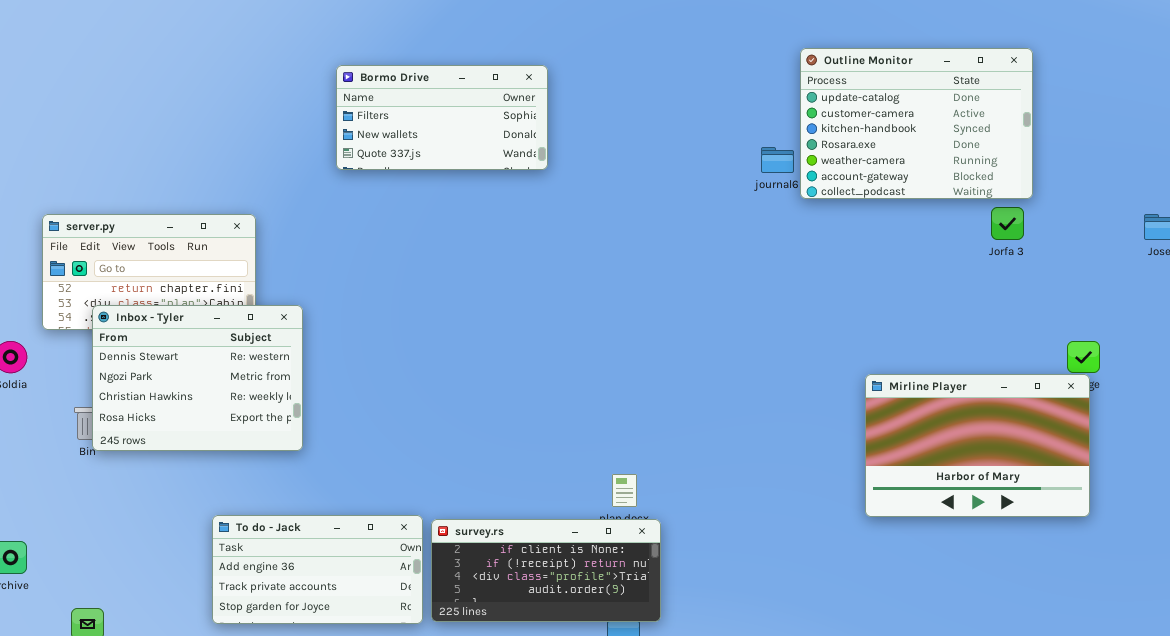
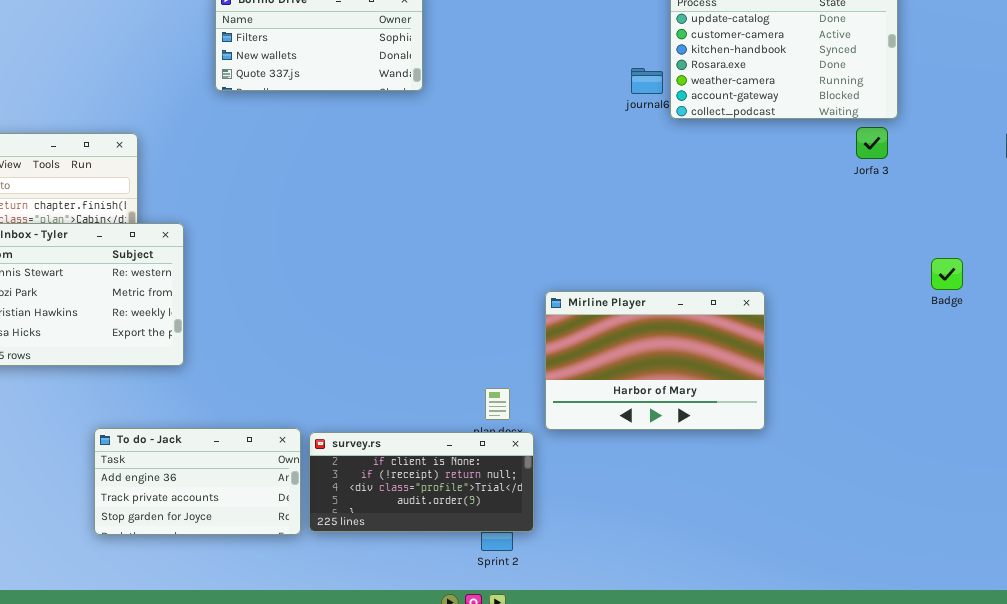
Mirline Player: [865,374,1090,517] -> [545,291,765,430], moved

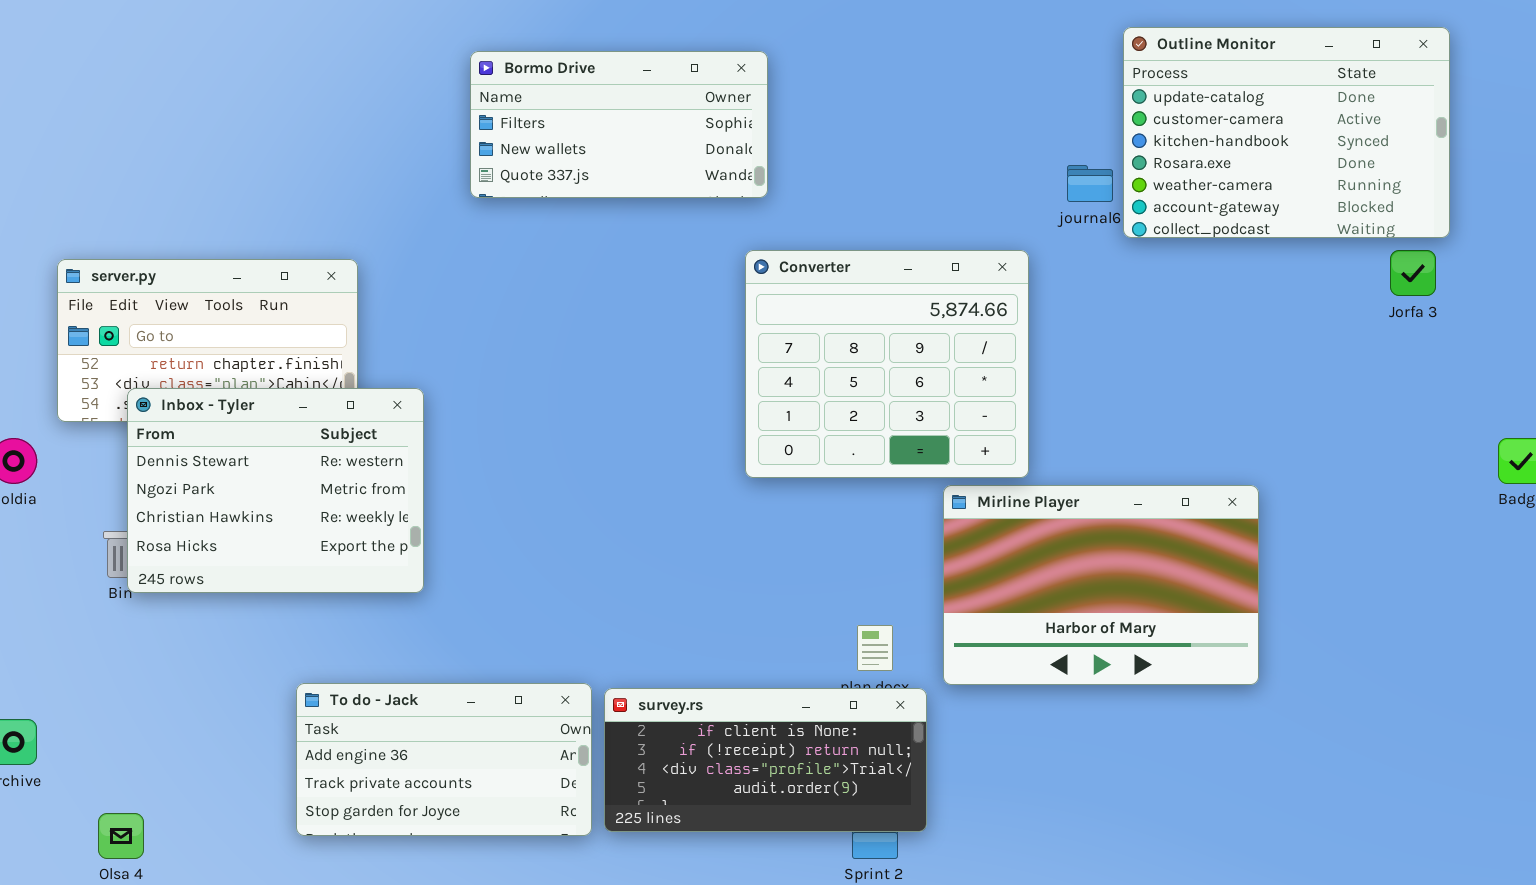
Converter: none -> [745,250,1029,478], opened

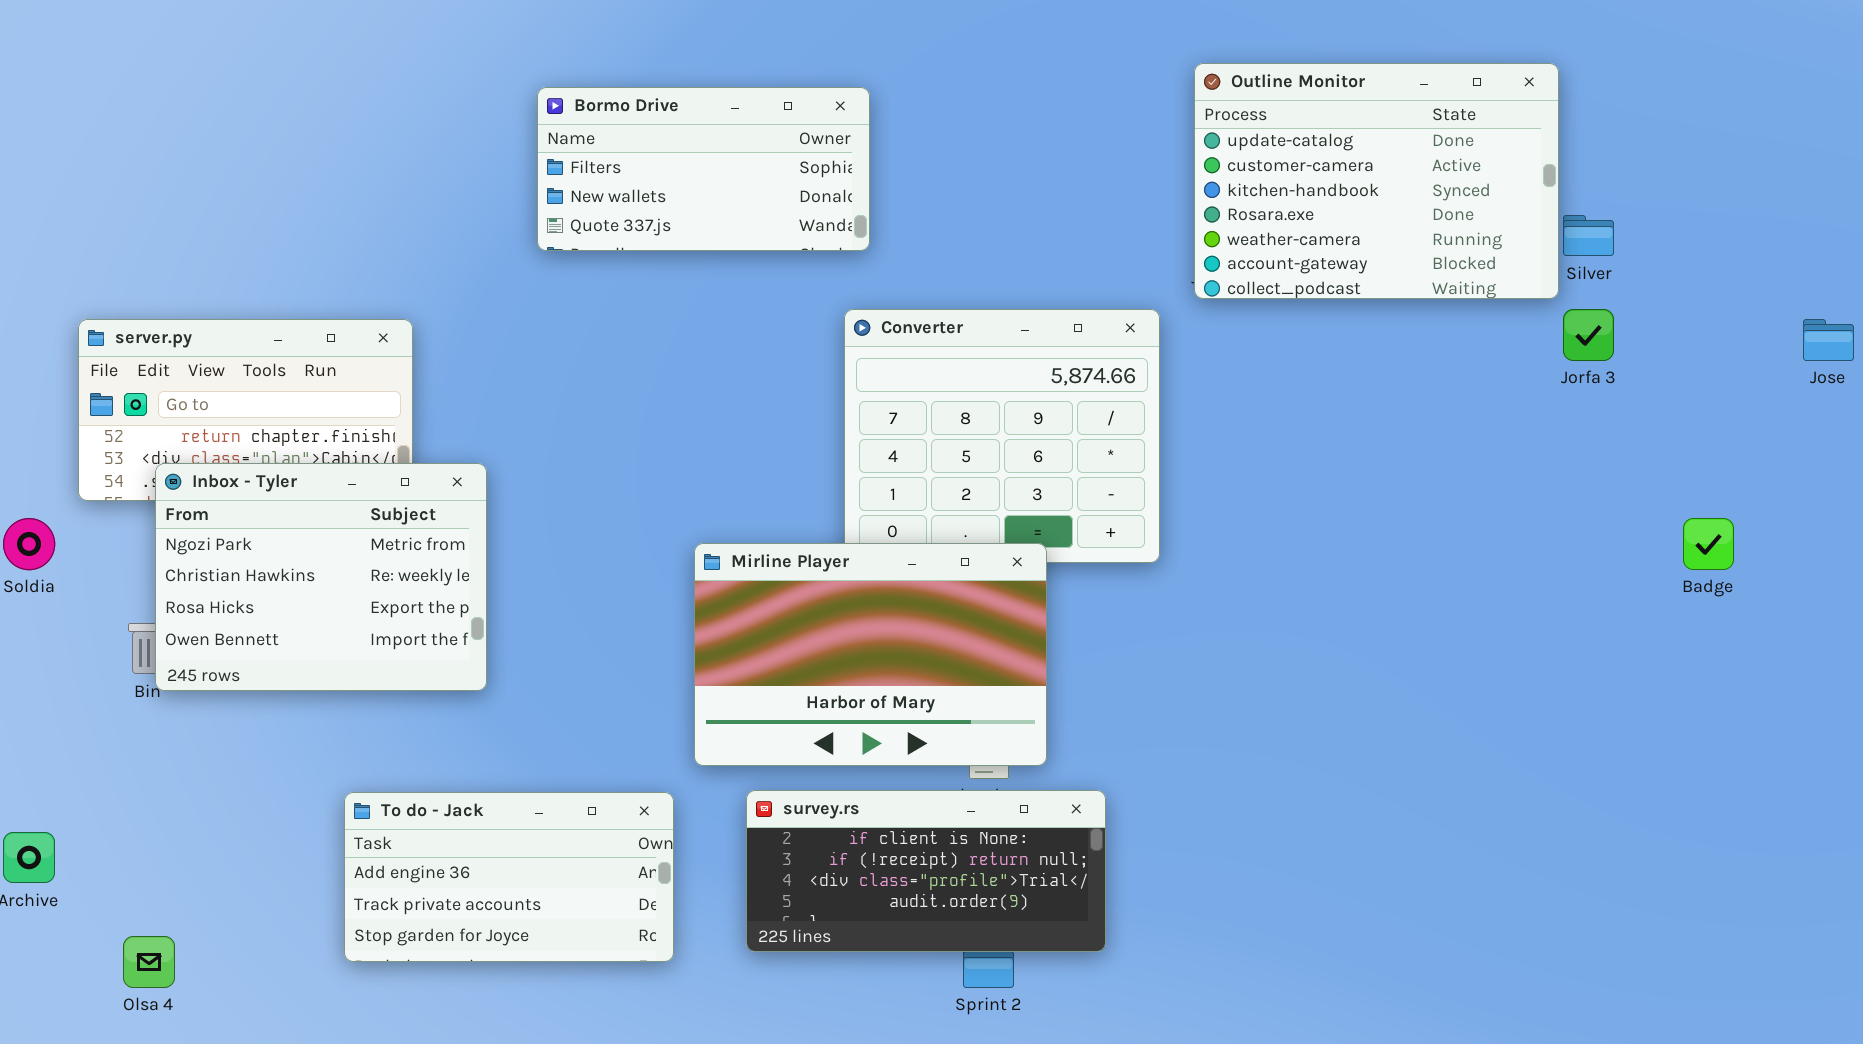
Outline Monitor: [1123,27,1450,238] -> [1194,63,1559,299], moved
Inbox - Tyler: [127,388,424,593] -> [155,463,487,691], scrolled down 1 row
Mirline Player: [943,485,1259,685] -> [694,543,1047,766], moved
survey.rs: [604,688,927,832] -> [746,790,1106,952], moved

